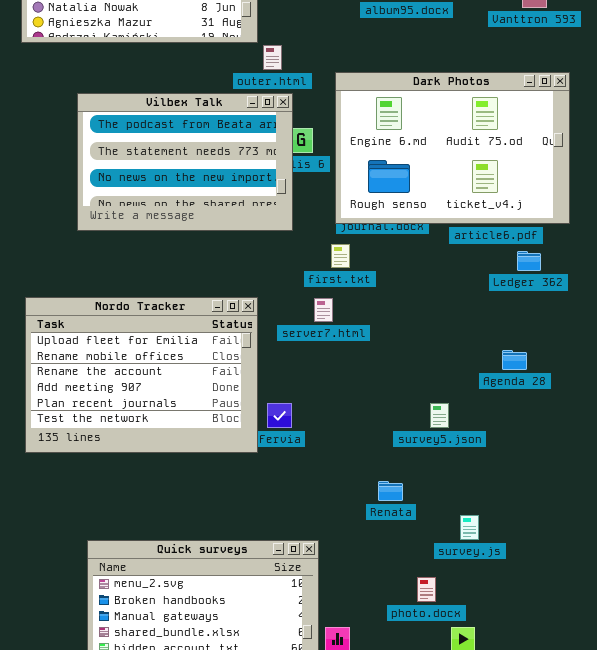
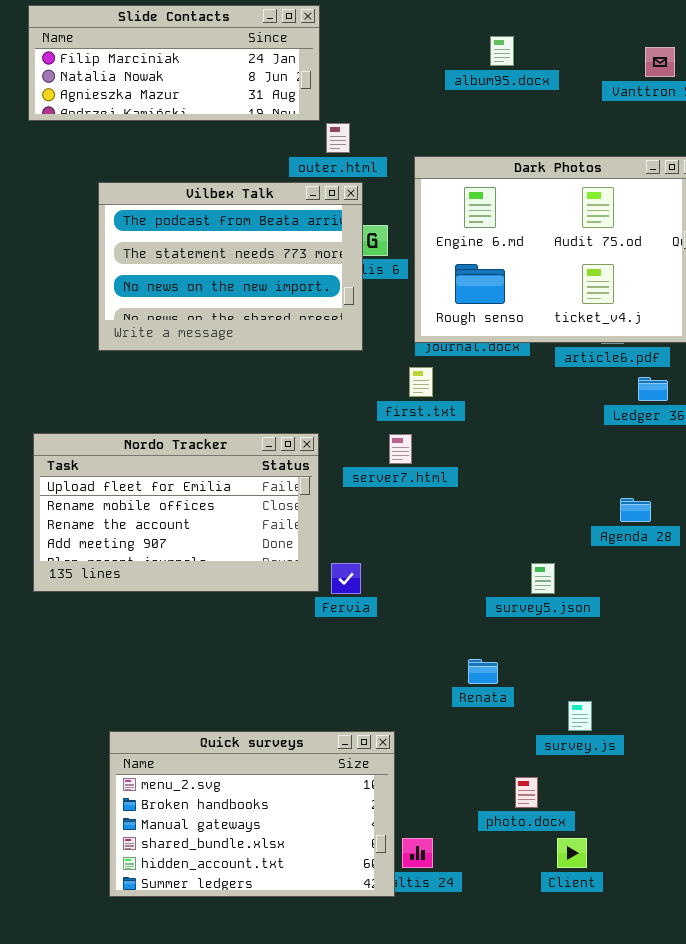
Nordo Tracker: [25,297,258,453] -> [33,433,319,592], resized

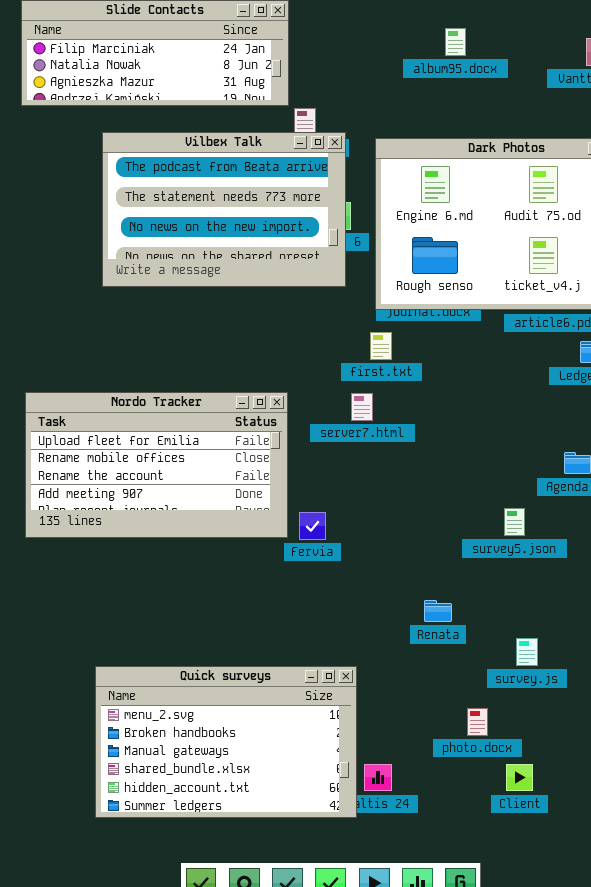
Vilbex Talk: [98,182,363,351] -> [102,132,346,287], moved
survey5.json: [531,563,555,594] -> [504,508,525,536], moved

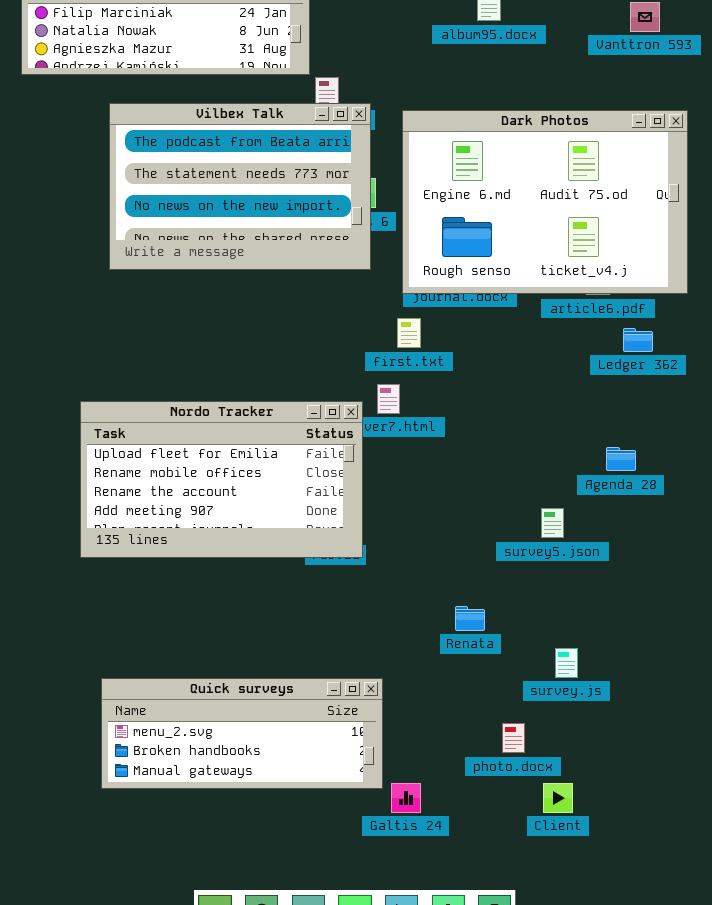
Nordo Tracker: [25,392,288,538] -> [80,401,363,558], moved
Quick surveys: [95,666,357,818] -> [101,678,383,789], resized

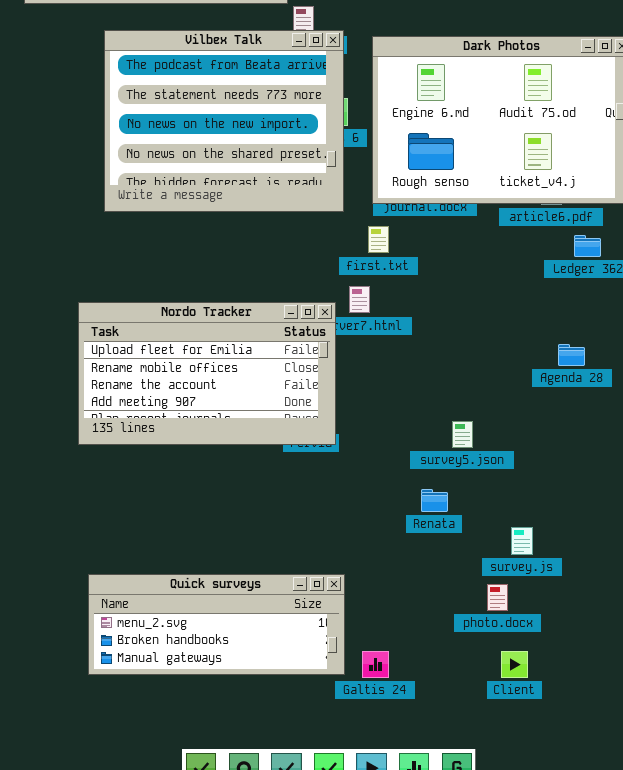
Vilbex Talk: [109,103,371,270] -> [104,30,344,212], resized
survey5.json: [541,508,564,538] -> [452,421,473,448], moved
Quick surveys: [101,678,383,789] -> [88,574,345,675], moved
photo.docx: [502,723,525,753] -> [487,584,508,611], moved

